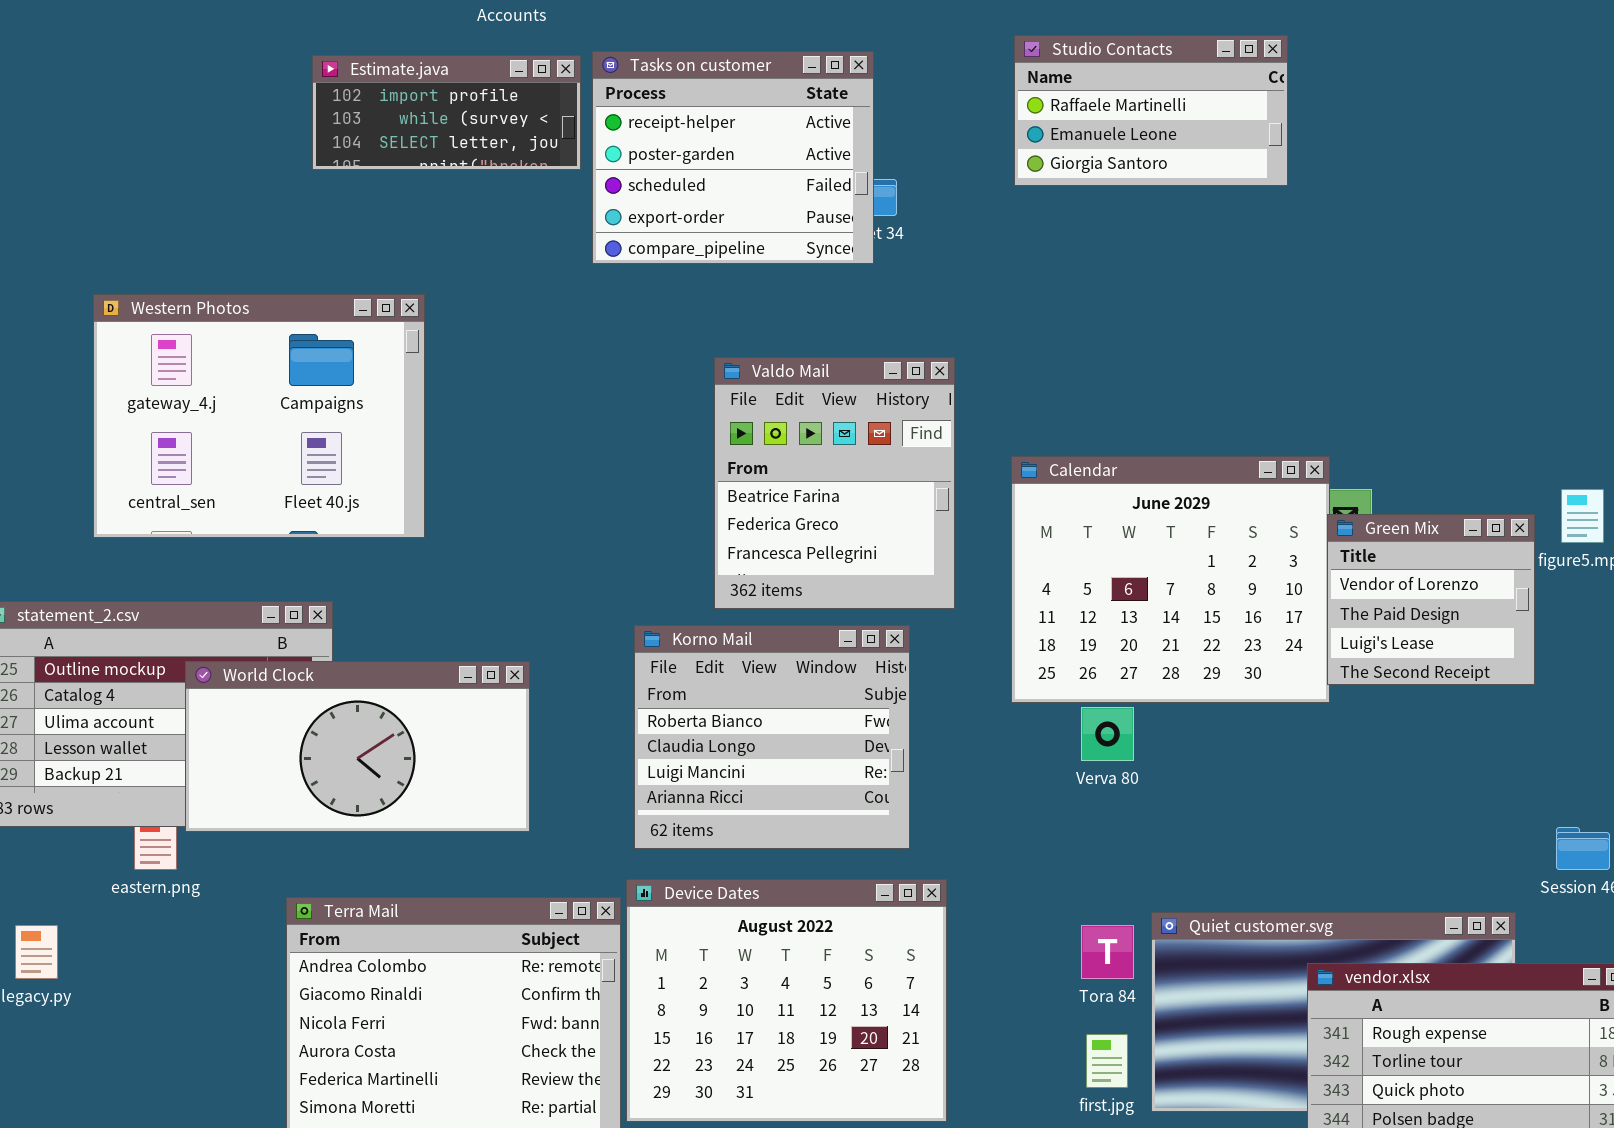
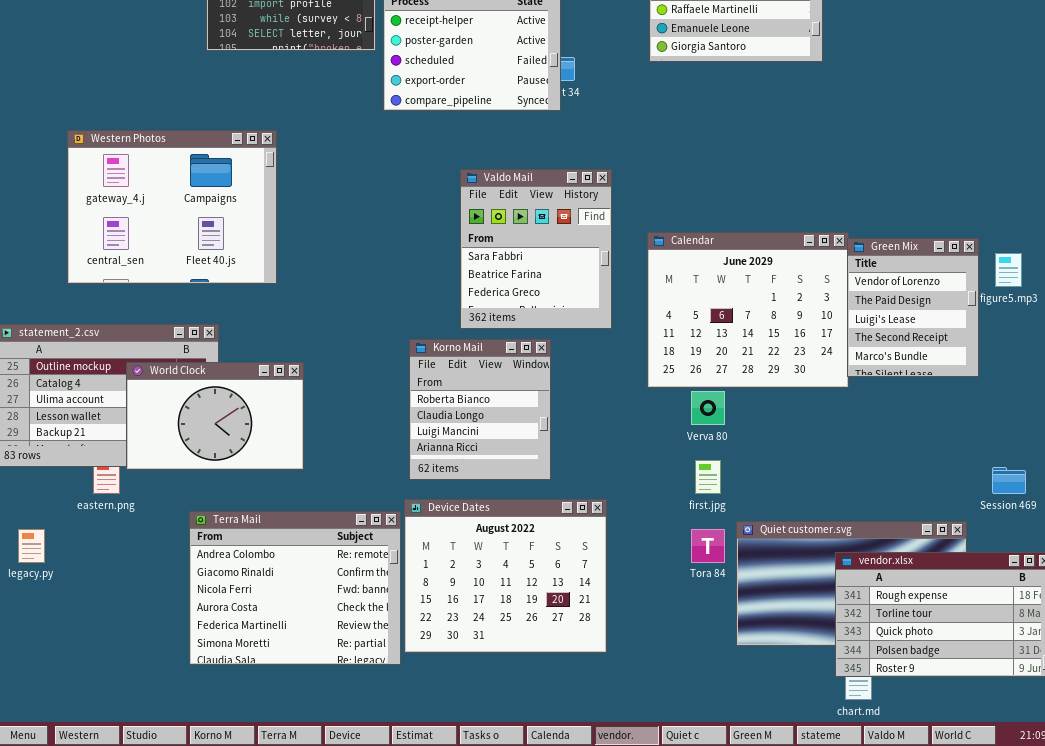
Valdo Mail: [714,357,955,609] -> [460,169,612,329], scrolled up 1 row
Green Mix: [1327,514,1535,685] -> [847,238,979,377], resized
Korno Mail: [634,625,910,849] -> [409,339,551,480], resized
World Clock: [185,661,530,832] -> [126,362,304,470], resized
first.jpg: [1086,1034,1128,1088] -> [695,460,721,494], moved

